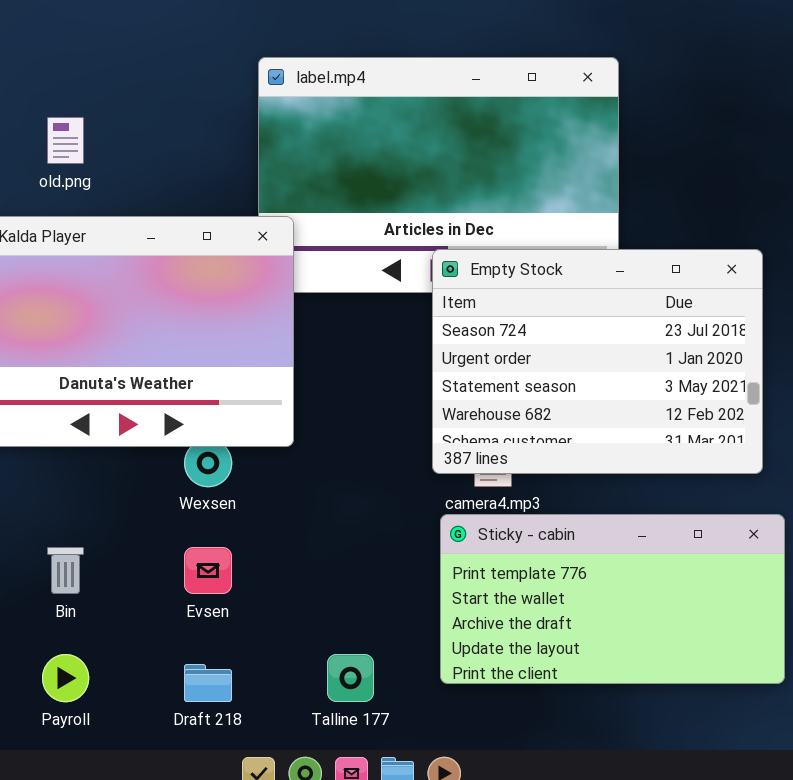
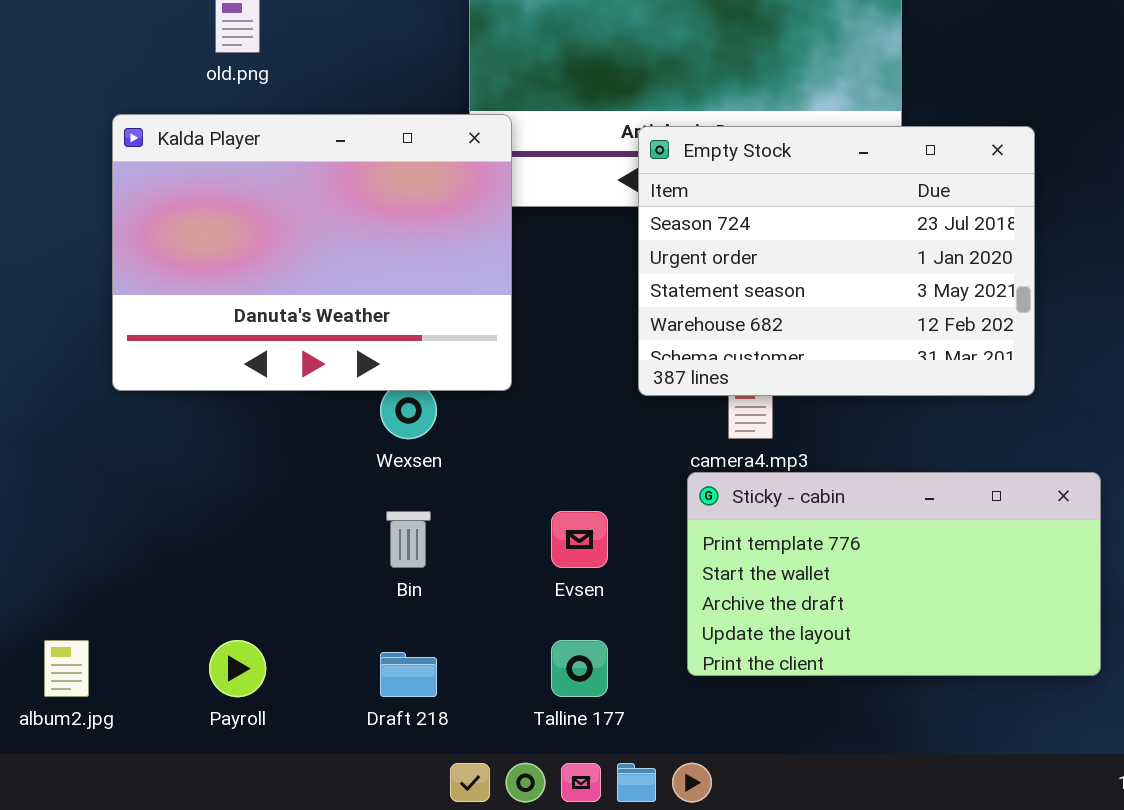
Empty Stock: [432,249,763,474] -> [638,126,1035,396], moved
Bin: [47,547,84,594] -> [386,511,431,568], moved
Evsen: [184,547,232,594] -> [551,511,608,568], moved

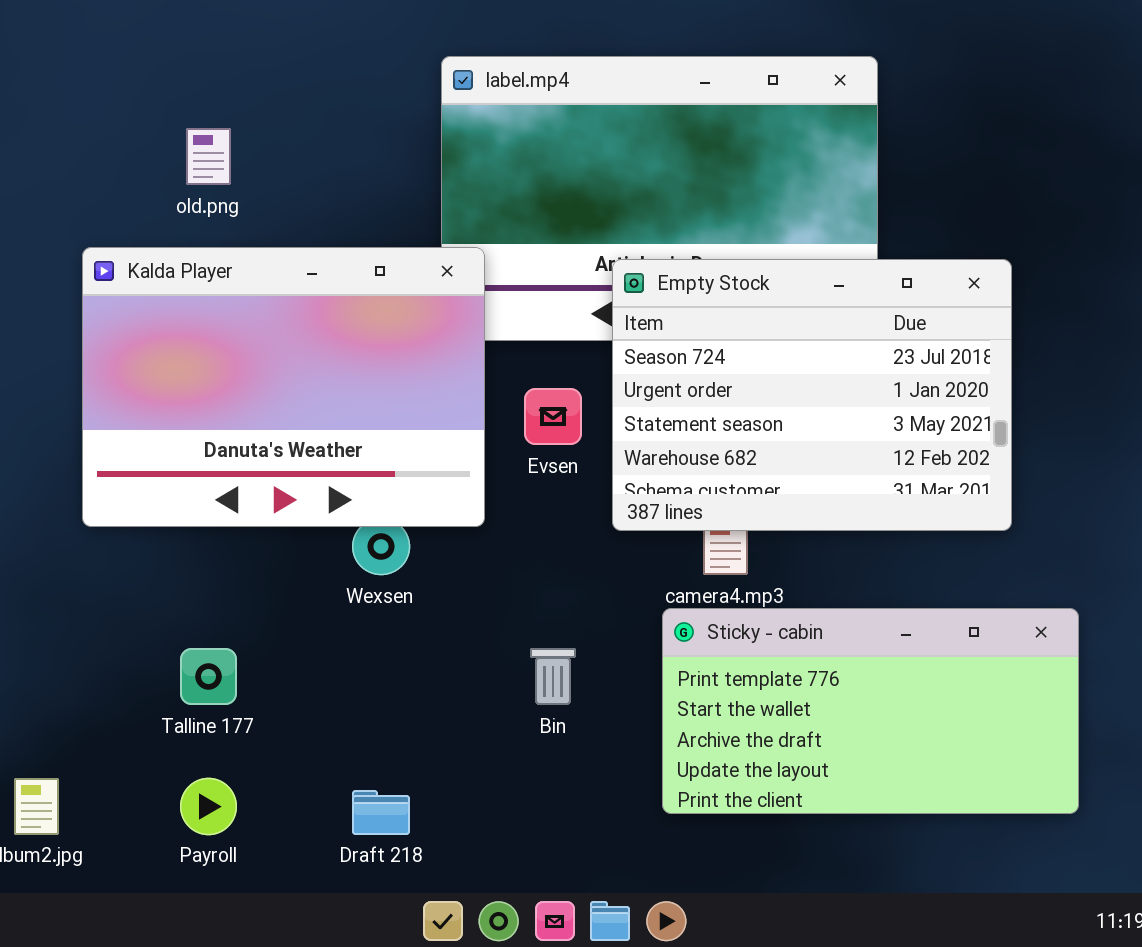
Bin: [386,511,431,568] -> [530,648,576,705], moved
Evsen: [551,511,608,568] -> [524,388,582,445], moved
Talline 177: [551,640,608,697] -> [180,648,237,705], moved

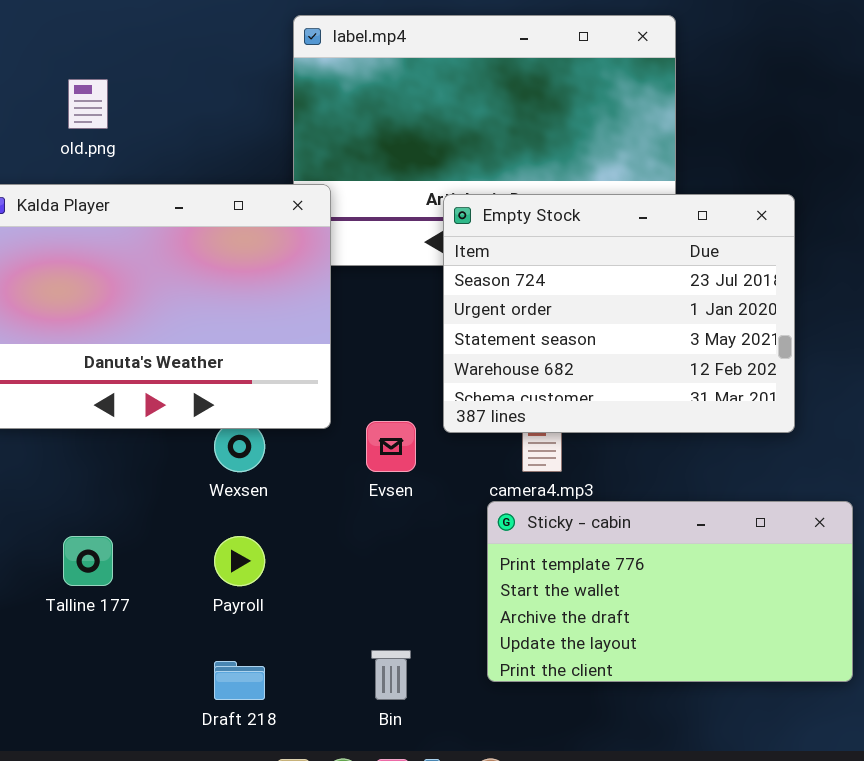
Evsen: [524,388,582,445] -> [366,421,416,472], moved
Bin: [530,648,576,705] -> [371,650,411,700], moved
Payroll: [180,778,237,835] -> [214,536,265,586], moved

